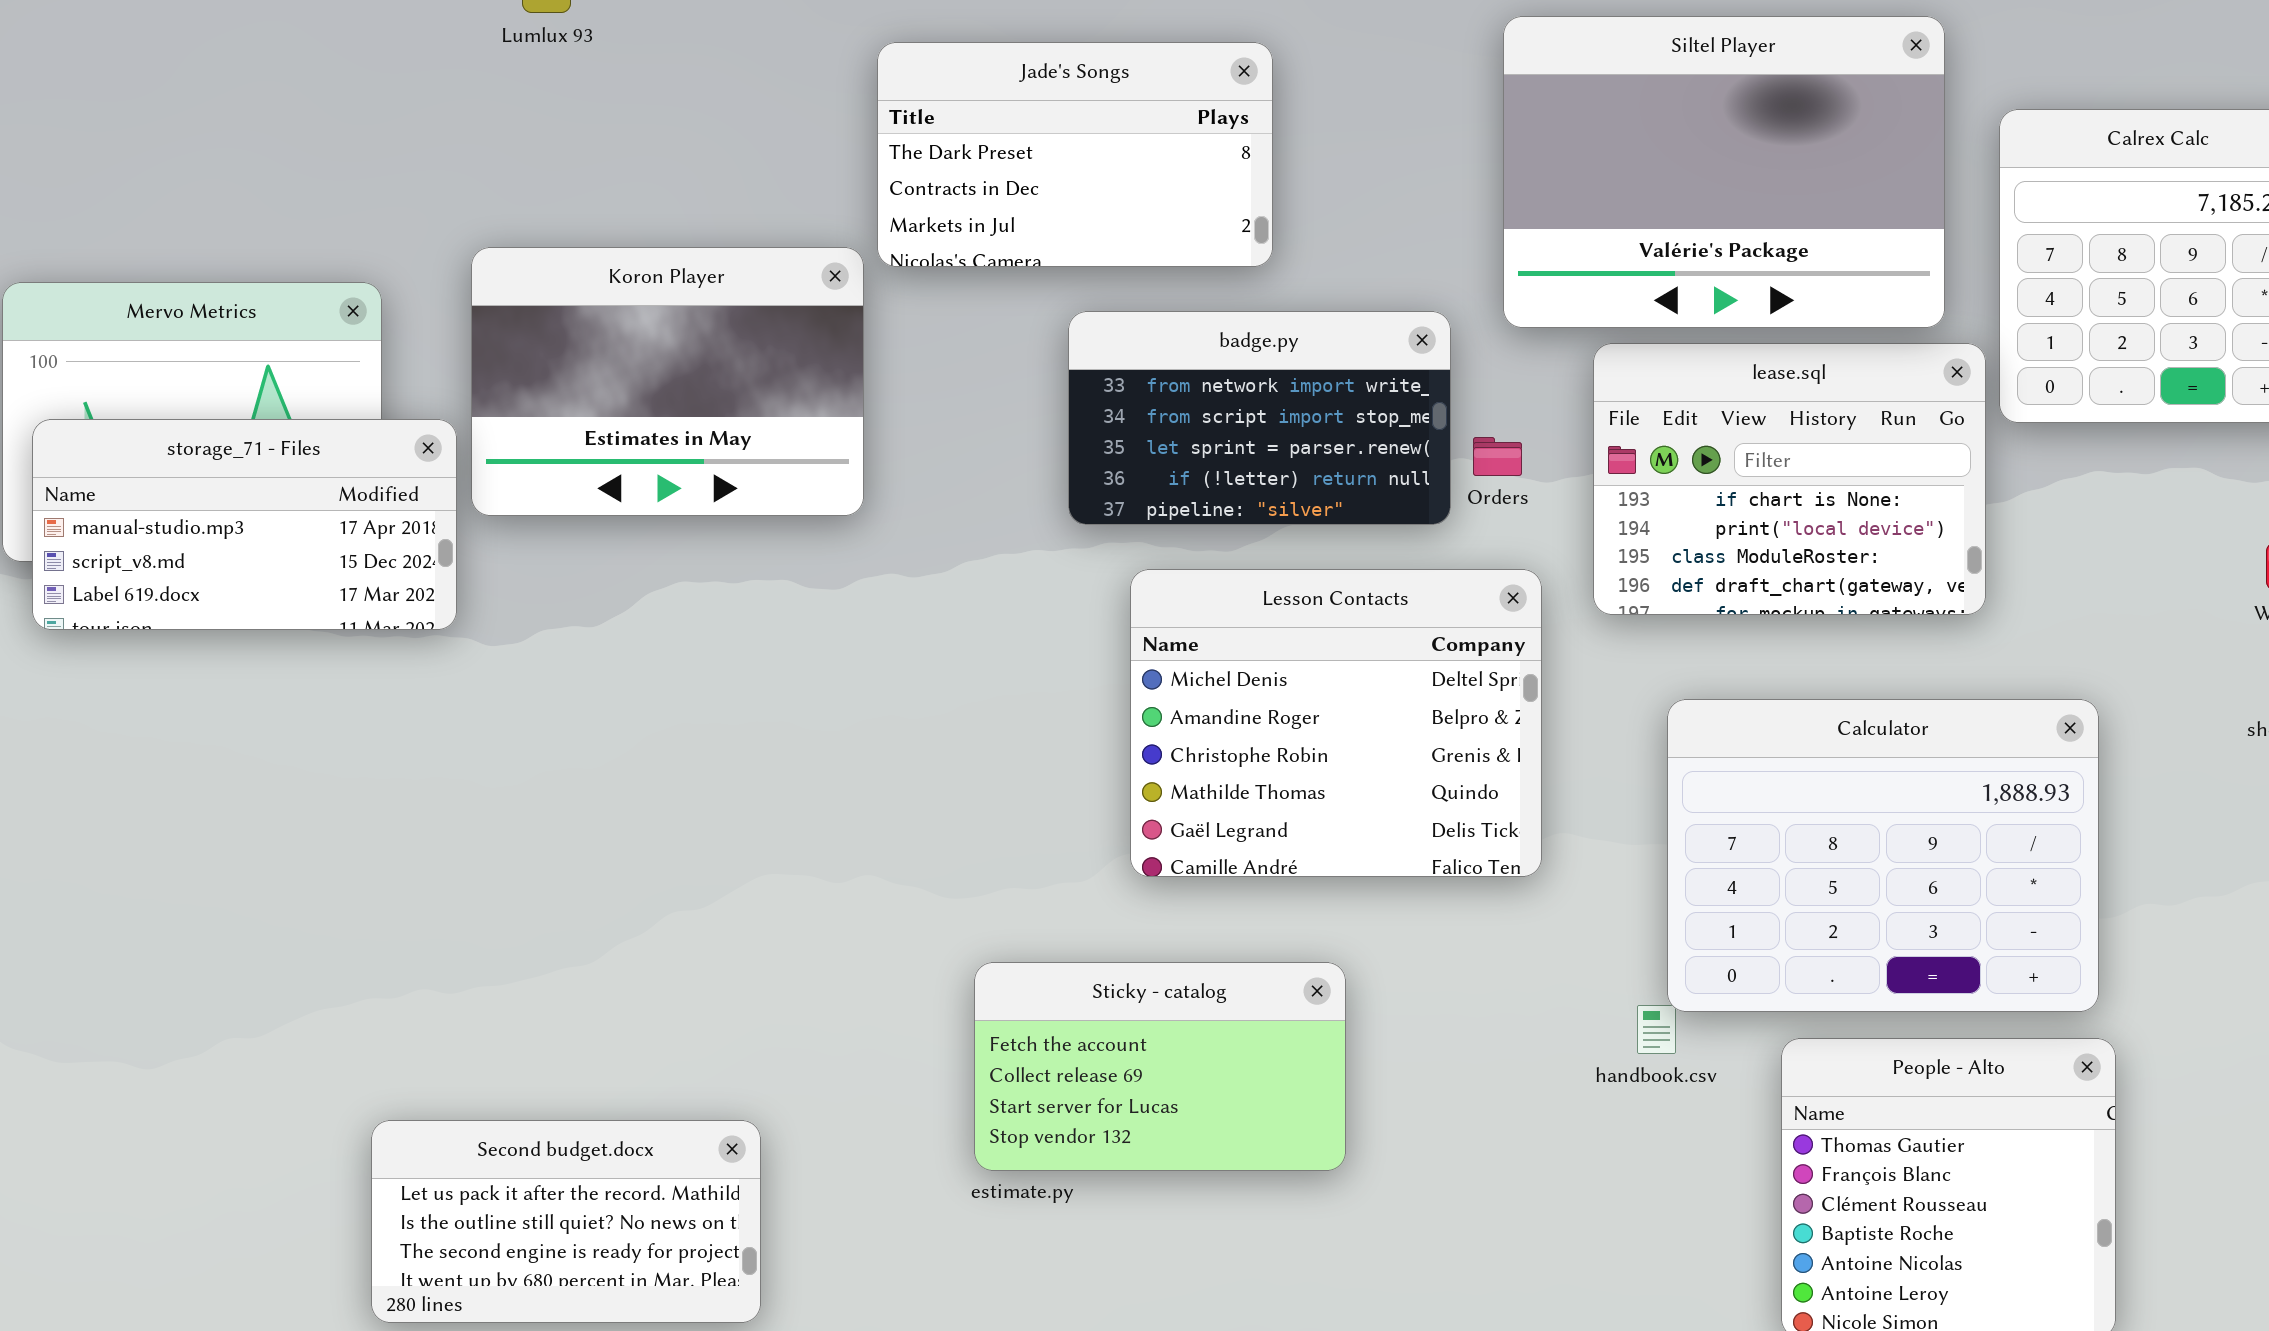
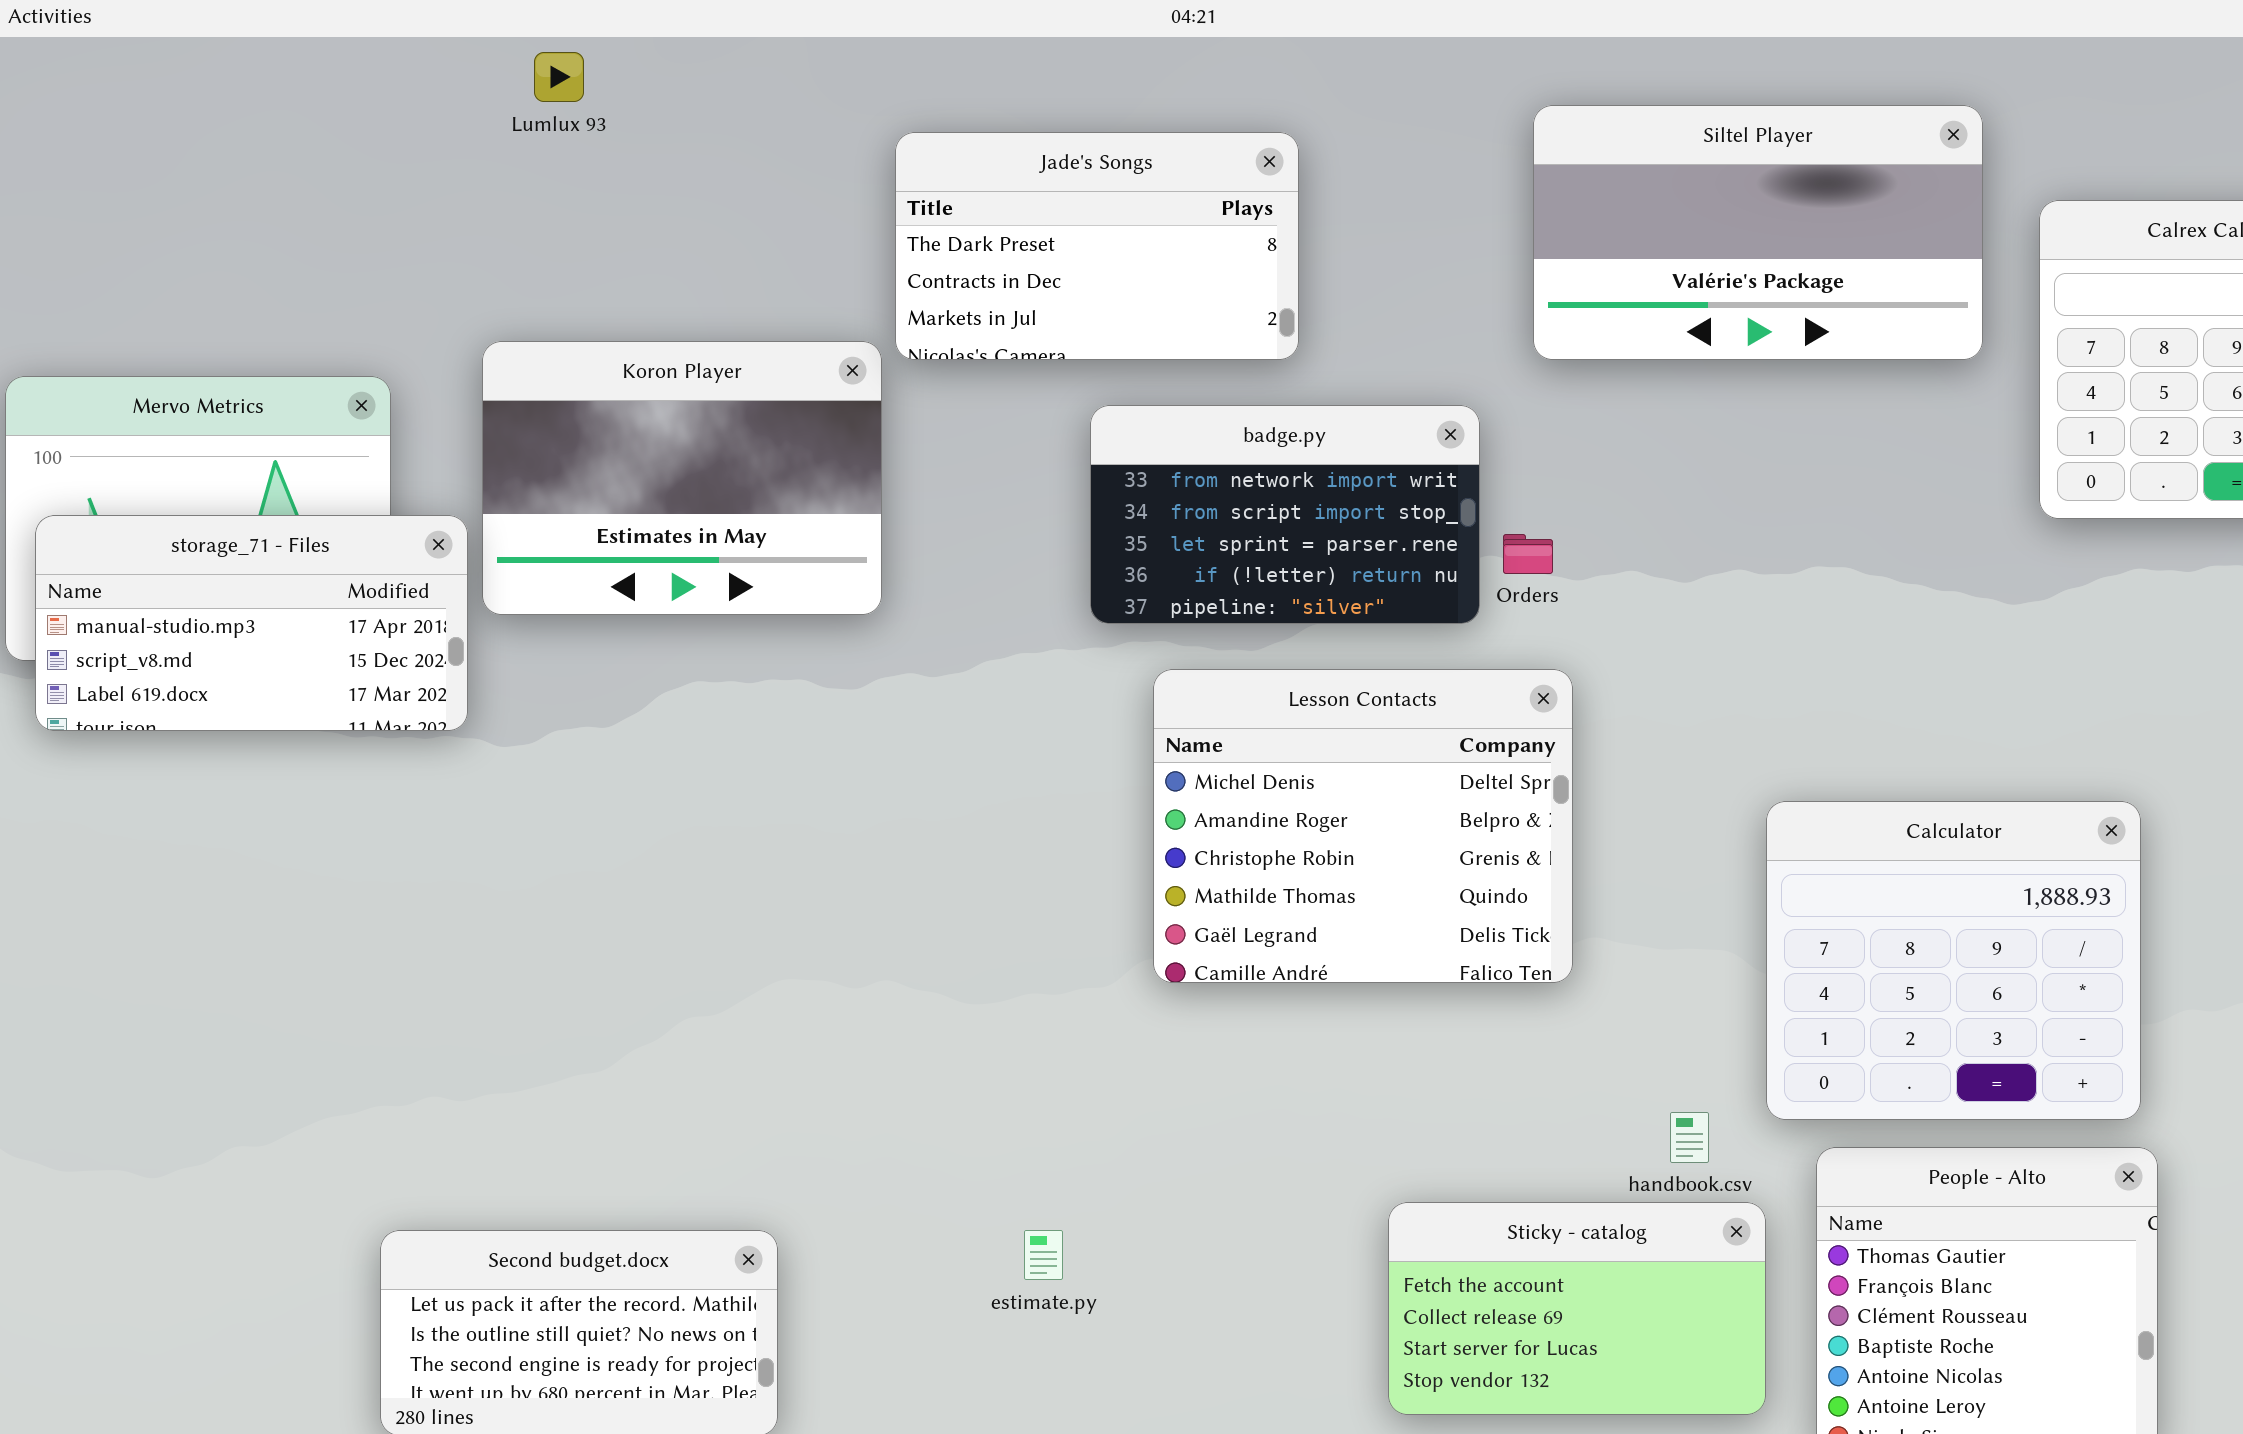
Siltel Player: [1503,16,1945,328] -> [1533,105,1983,360], resized
lease.sql: [1593,343,1986,615] -> none, closed
Calculator: [1667,699,2099,1012] -> [1766,801,2141,1120], resized
Sticky - catalog: [974,962,1346,1171] -> [1388,1202,1766,1415], moved

